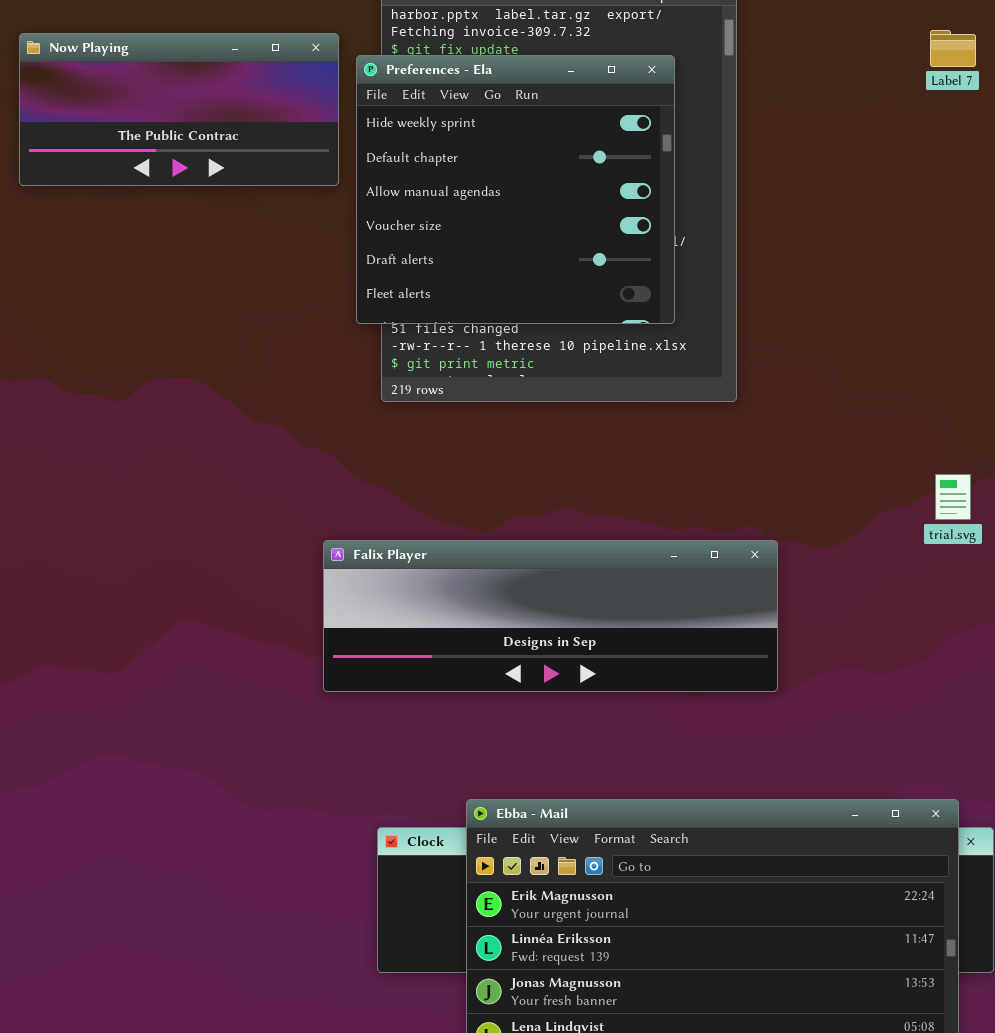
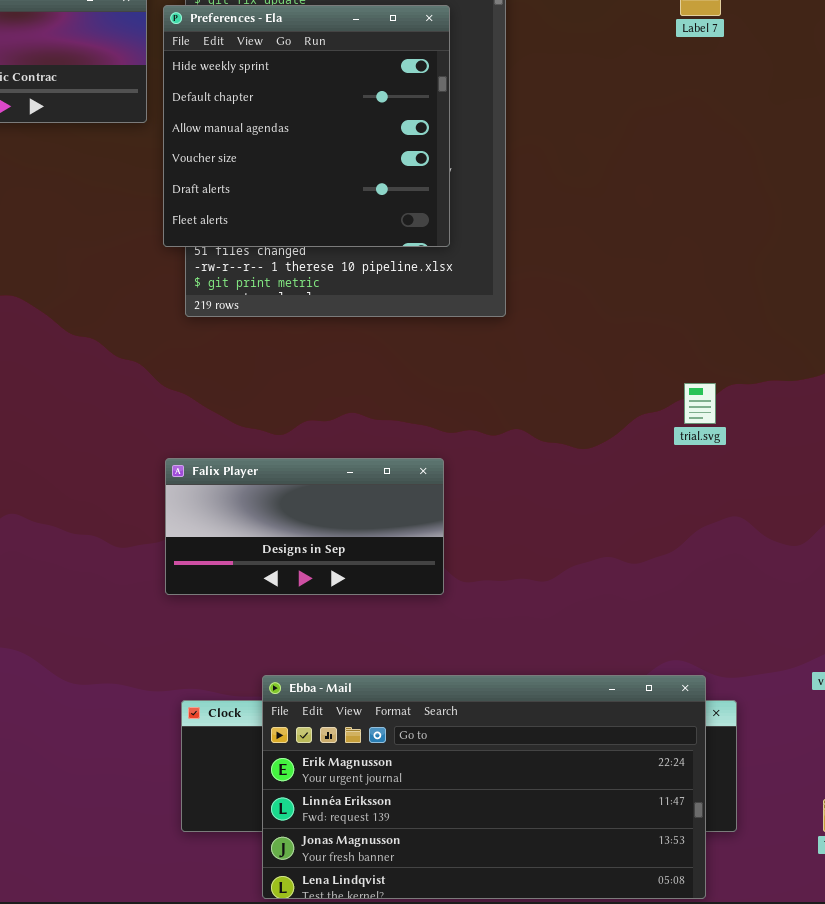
Falix Player: [323,540,778,692] -> [165,458,444,595], moved, resized

